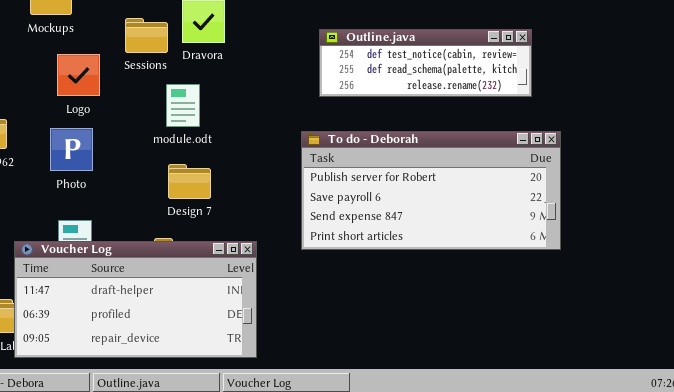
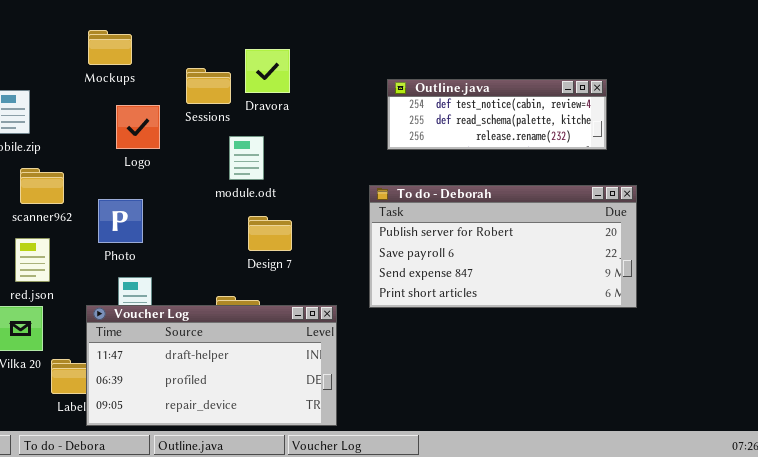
Photo: [50,128,93,171] -> [98,199,143,243], moved
Design 7: [168,164,211,199] -> [248,216,292,251], moved
Voucher Log: [14,241,257,358] -> [86,305,337,426], moved

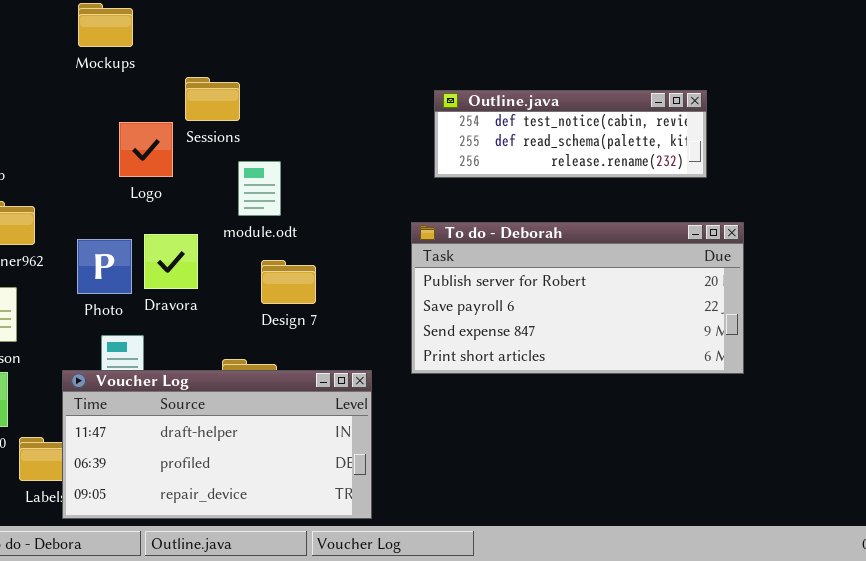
Mockups: [88,30,132,65] -> [78,3,133,47], moved
Dravora: [245,49,290,93] -> [144,234,198,289], moved
Logo: [116,105,160,149] -> [119,122,173,177], moved

